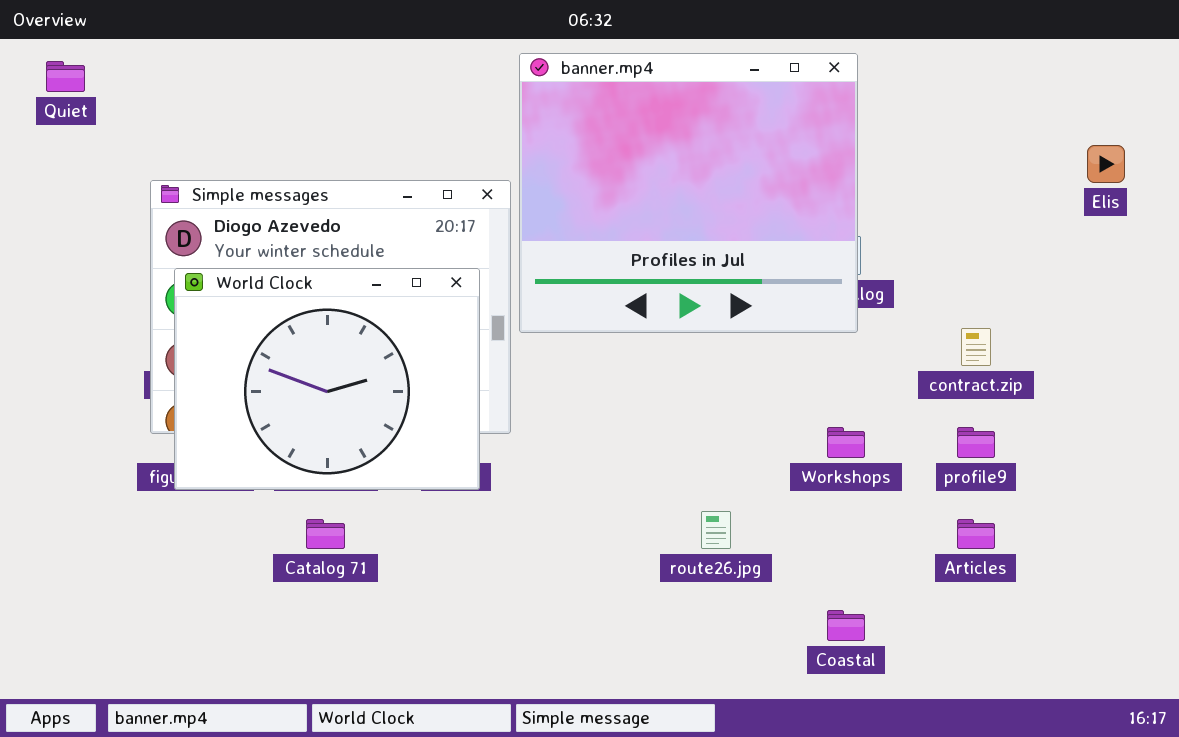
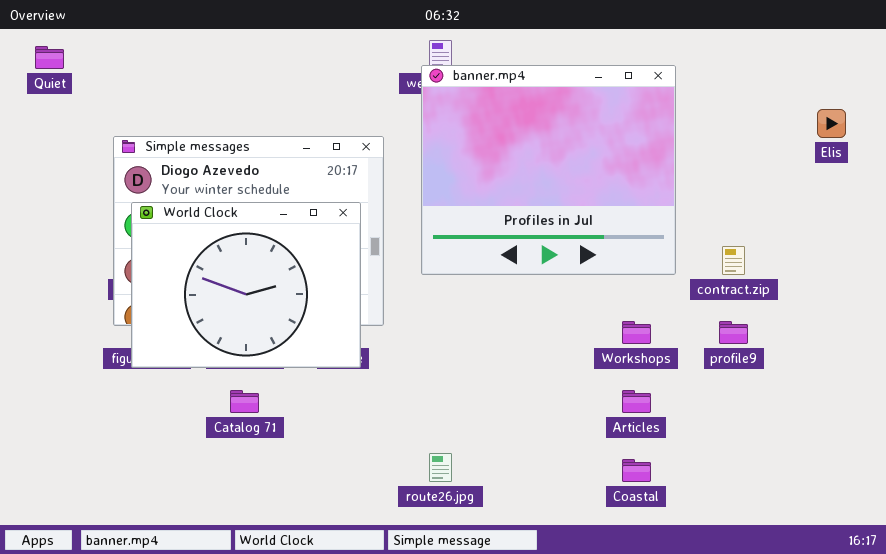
banner.mp4: [519,53,858,333] -> [421,65,676,275], moved
route26.jpg: [701,511,731,549] -> [429,453,452,482], moved
Articles: [957,519,995,549] -> [622,390,651,413], moved

